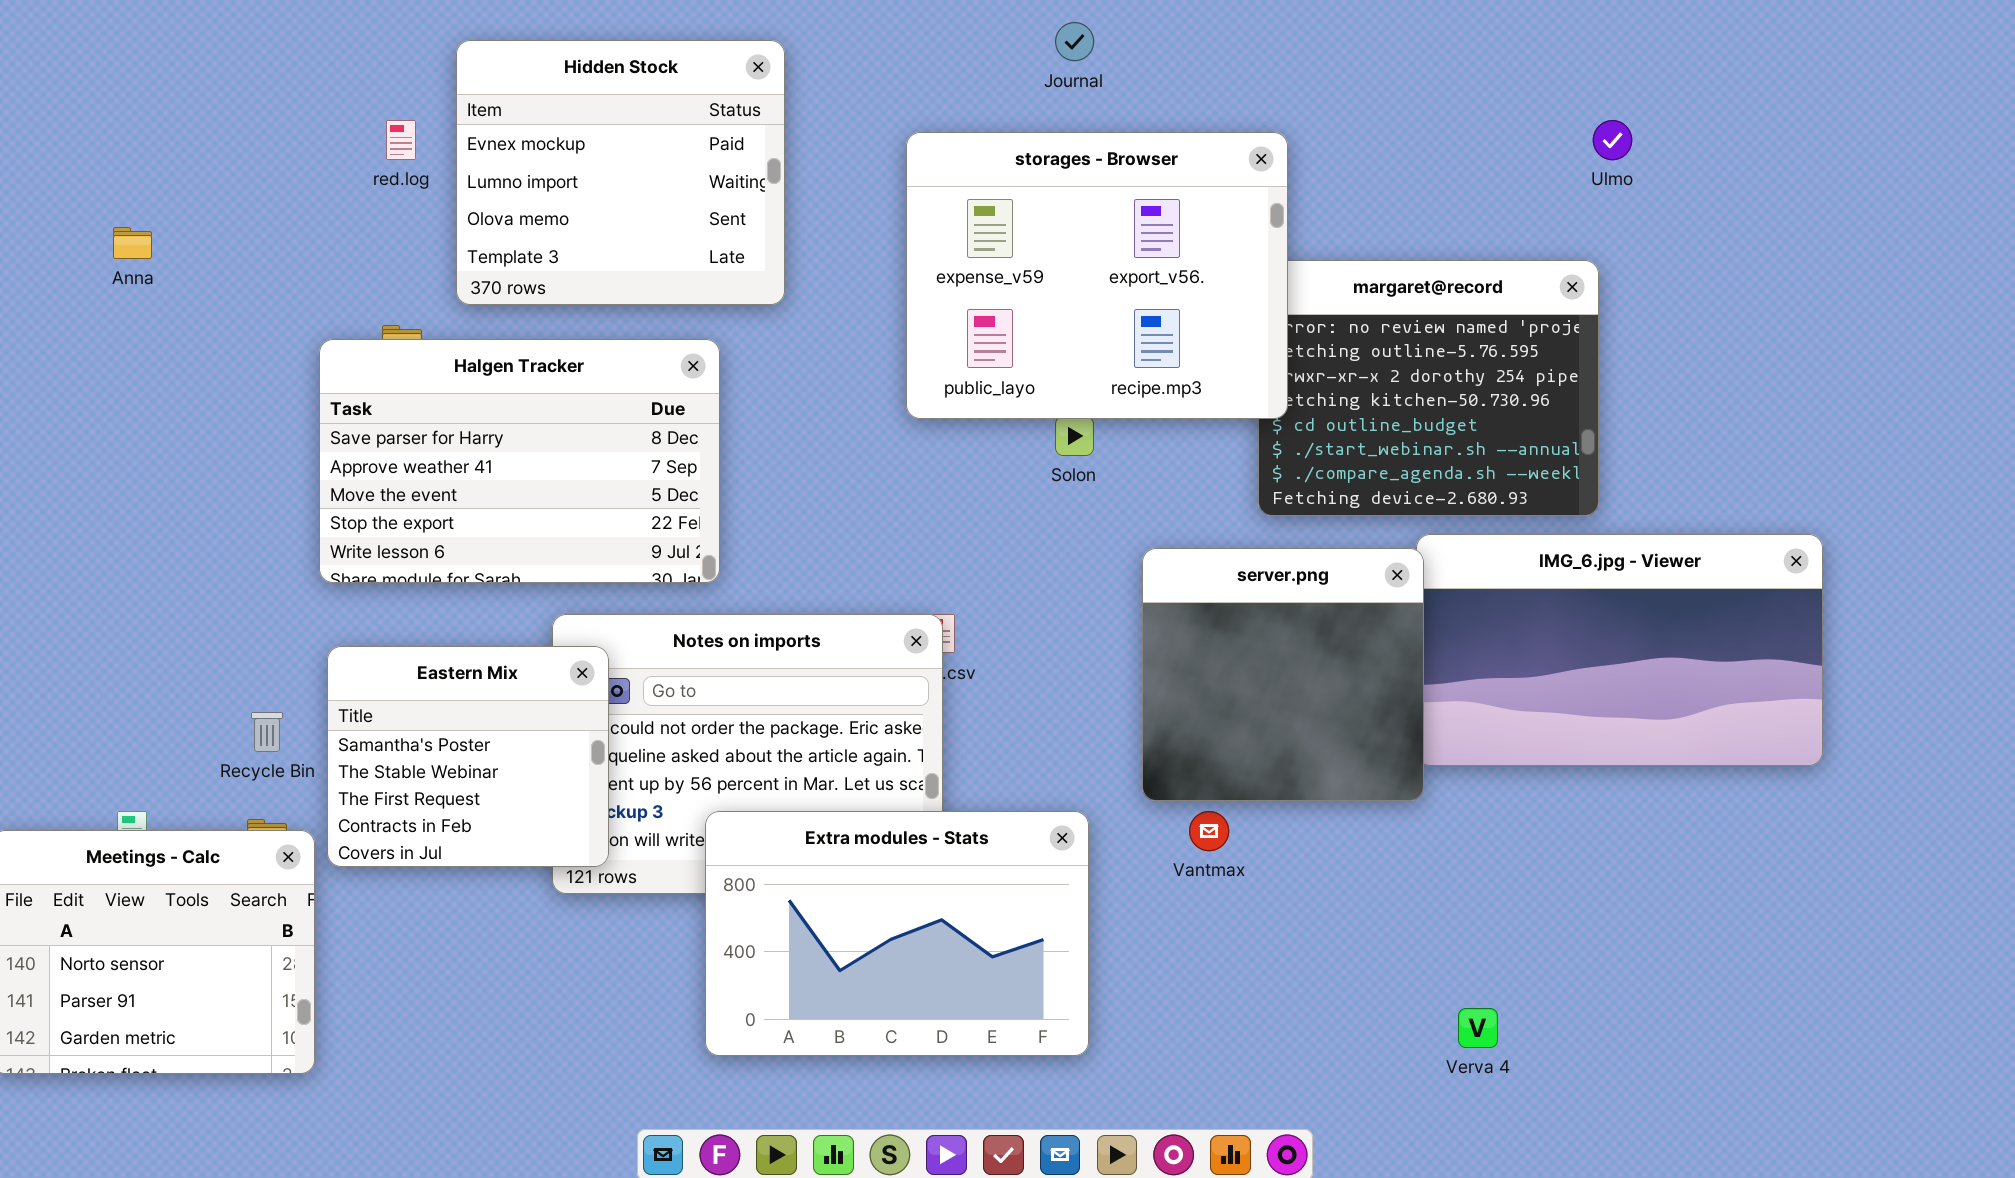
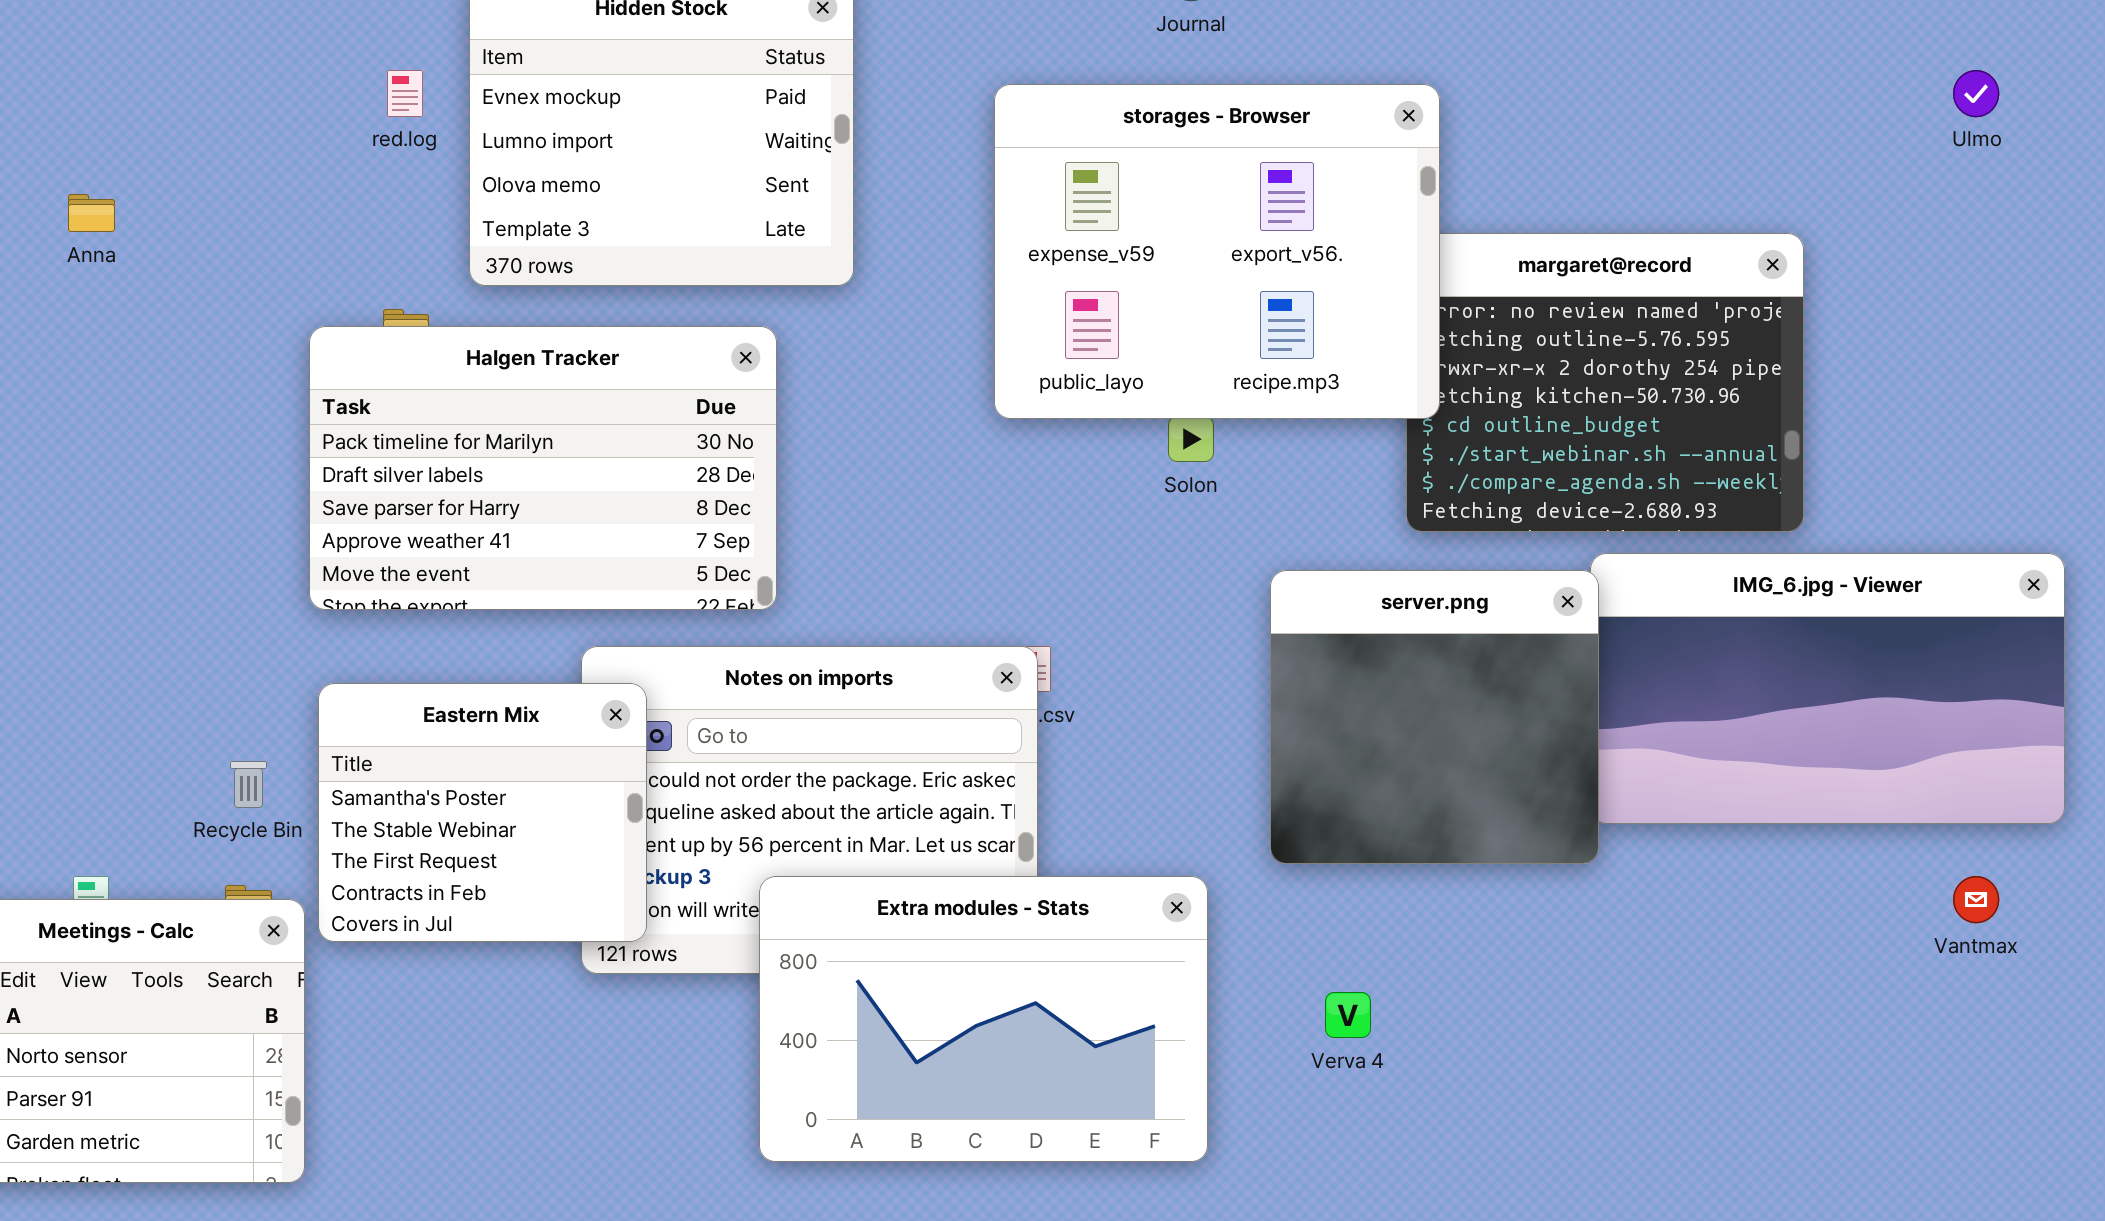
Ulmo: [1593,120,1632,160] -> [1953,70,1999,117], moved
Halgen Tracker: [319,339,720,583] -> [309,326,777,610], scrolled up 2 rows
Vantmax: [1189,811,1229,851] -> [1953,876,1999,923], moved
Verva 4: [1458,1008,1498,1048] -> [1325,992,1371,1038], moved

